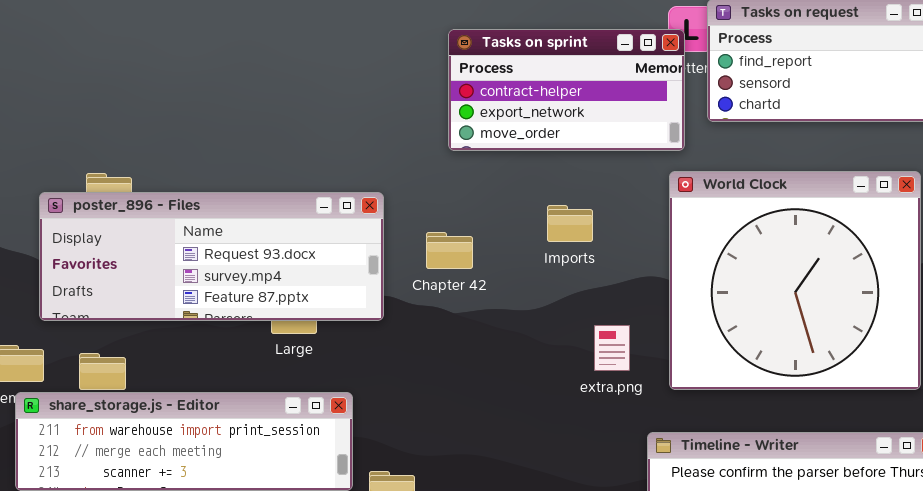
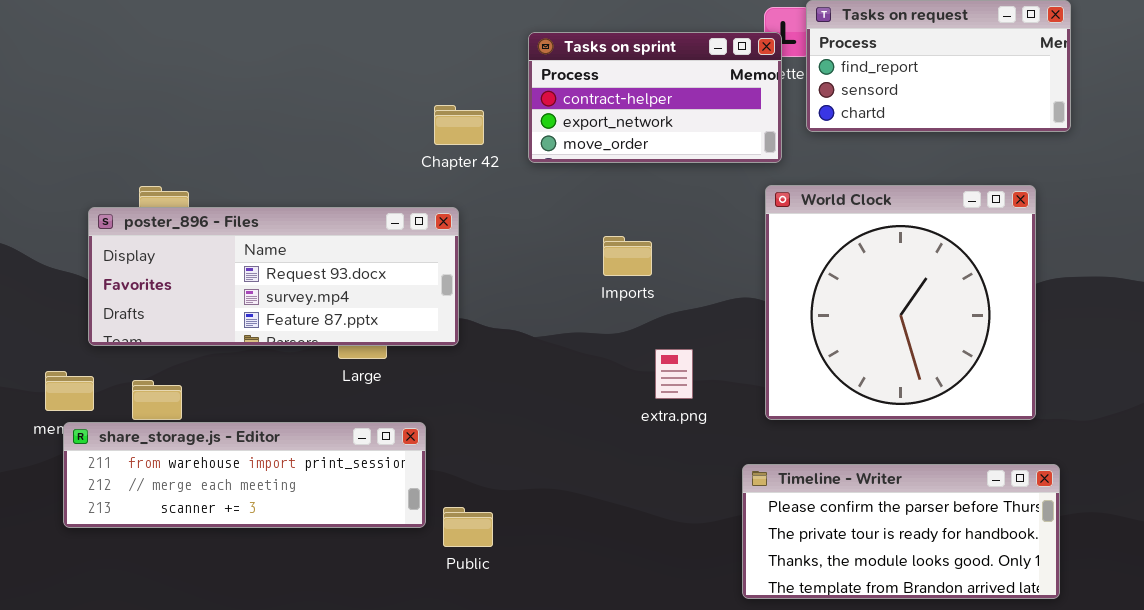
Imports: [547,205,593,242] -> [603,236,652,276], moved
Chapter 42: [426,232,473,269] -> [434,105,484,145], moved
extra.png: [594,325,630,371] -> [655,349,693,399], moved

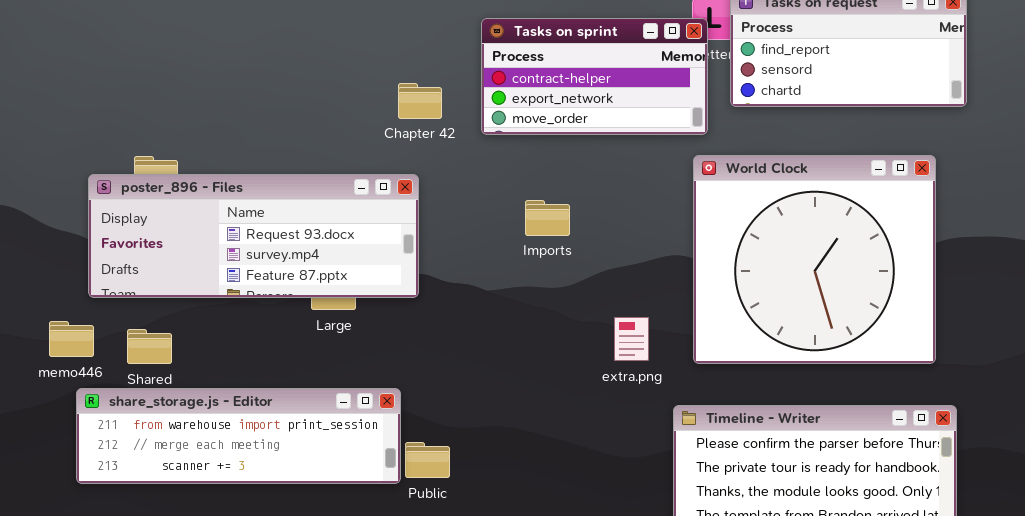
Imports: [603,236,652,276] -> [525,200,570,236], moved
extra.png: [655,349,693,399] -> [614,317,649,361], moved
share_storage.js - Editor: [63,422,426,528] -> [76,388,401,484], moved

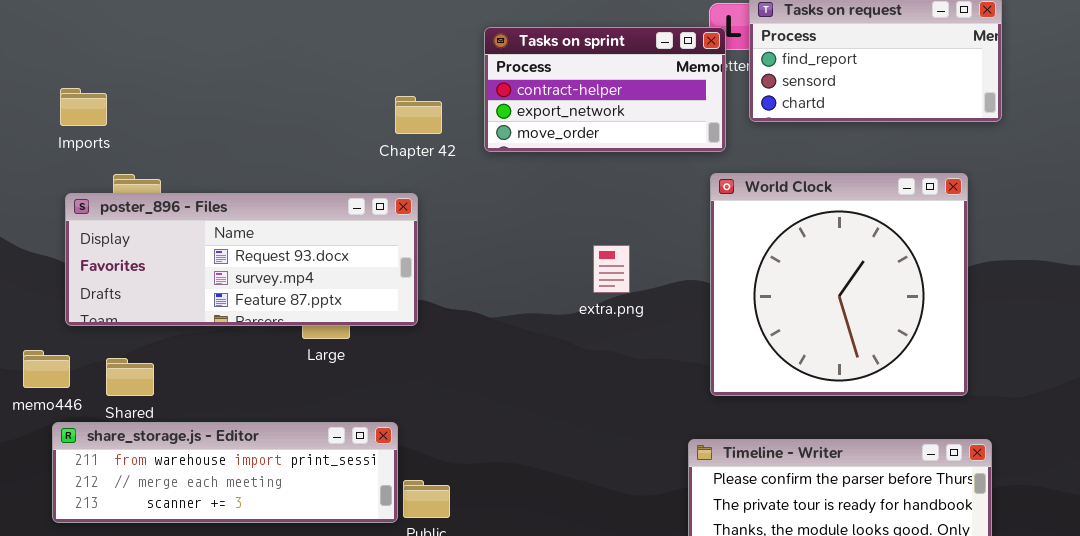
Imports: [525,200,570,236] -> [60,88,107,126], moved
extra.png: [614,317,649,361] -> [593,245,630,293], moved

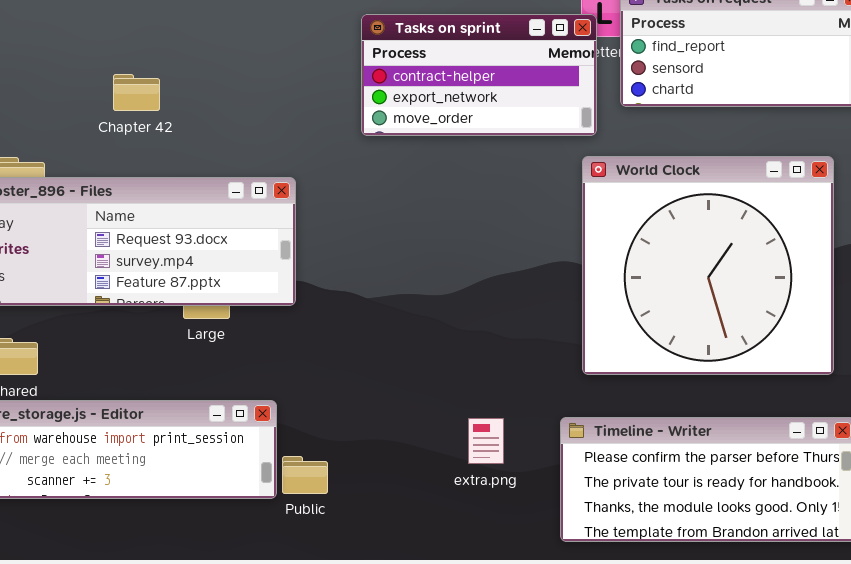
Chapter 42: [395,96,442,134] -> [113,74,160,111], moved
extra.png: [593,245,630,293] -> [468,418,504,464], moved

